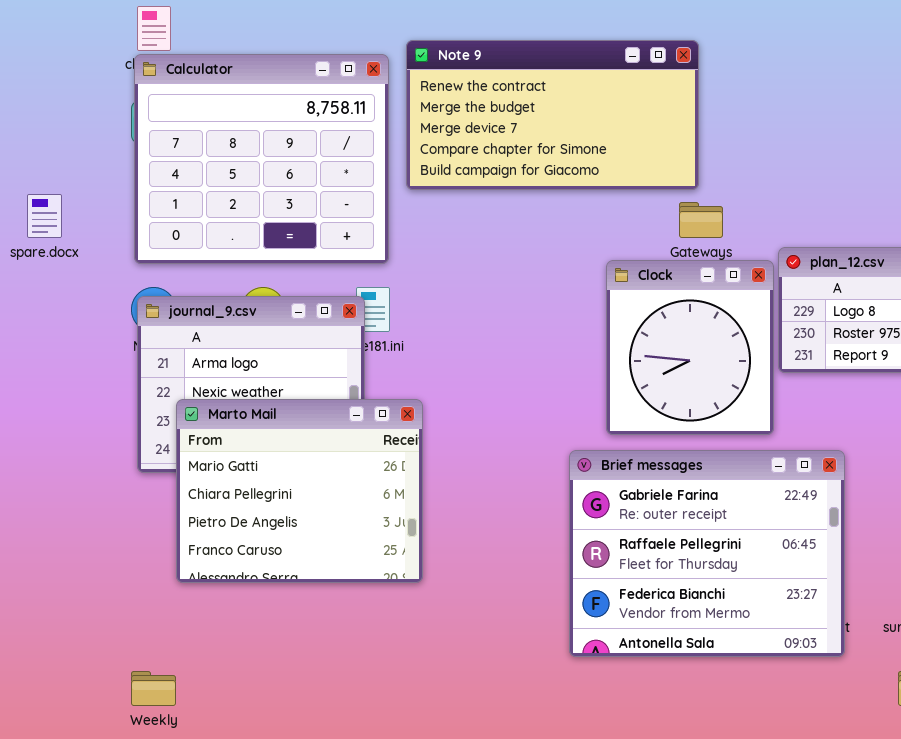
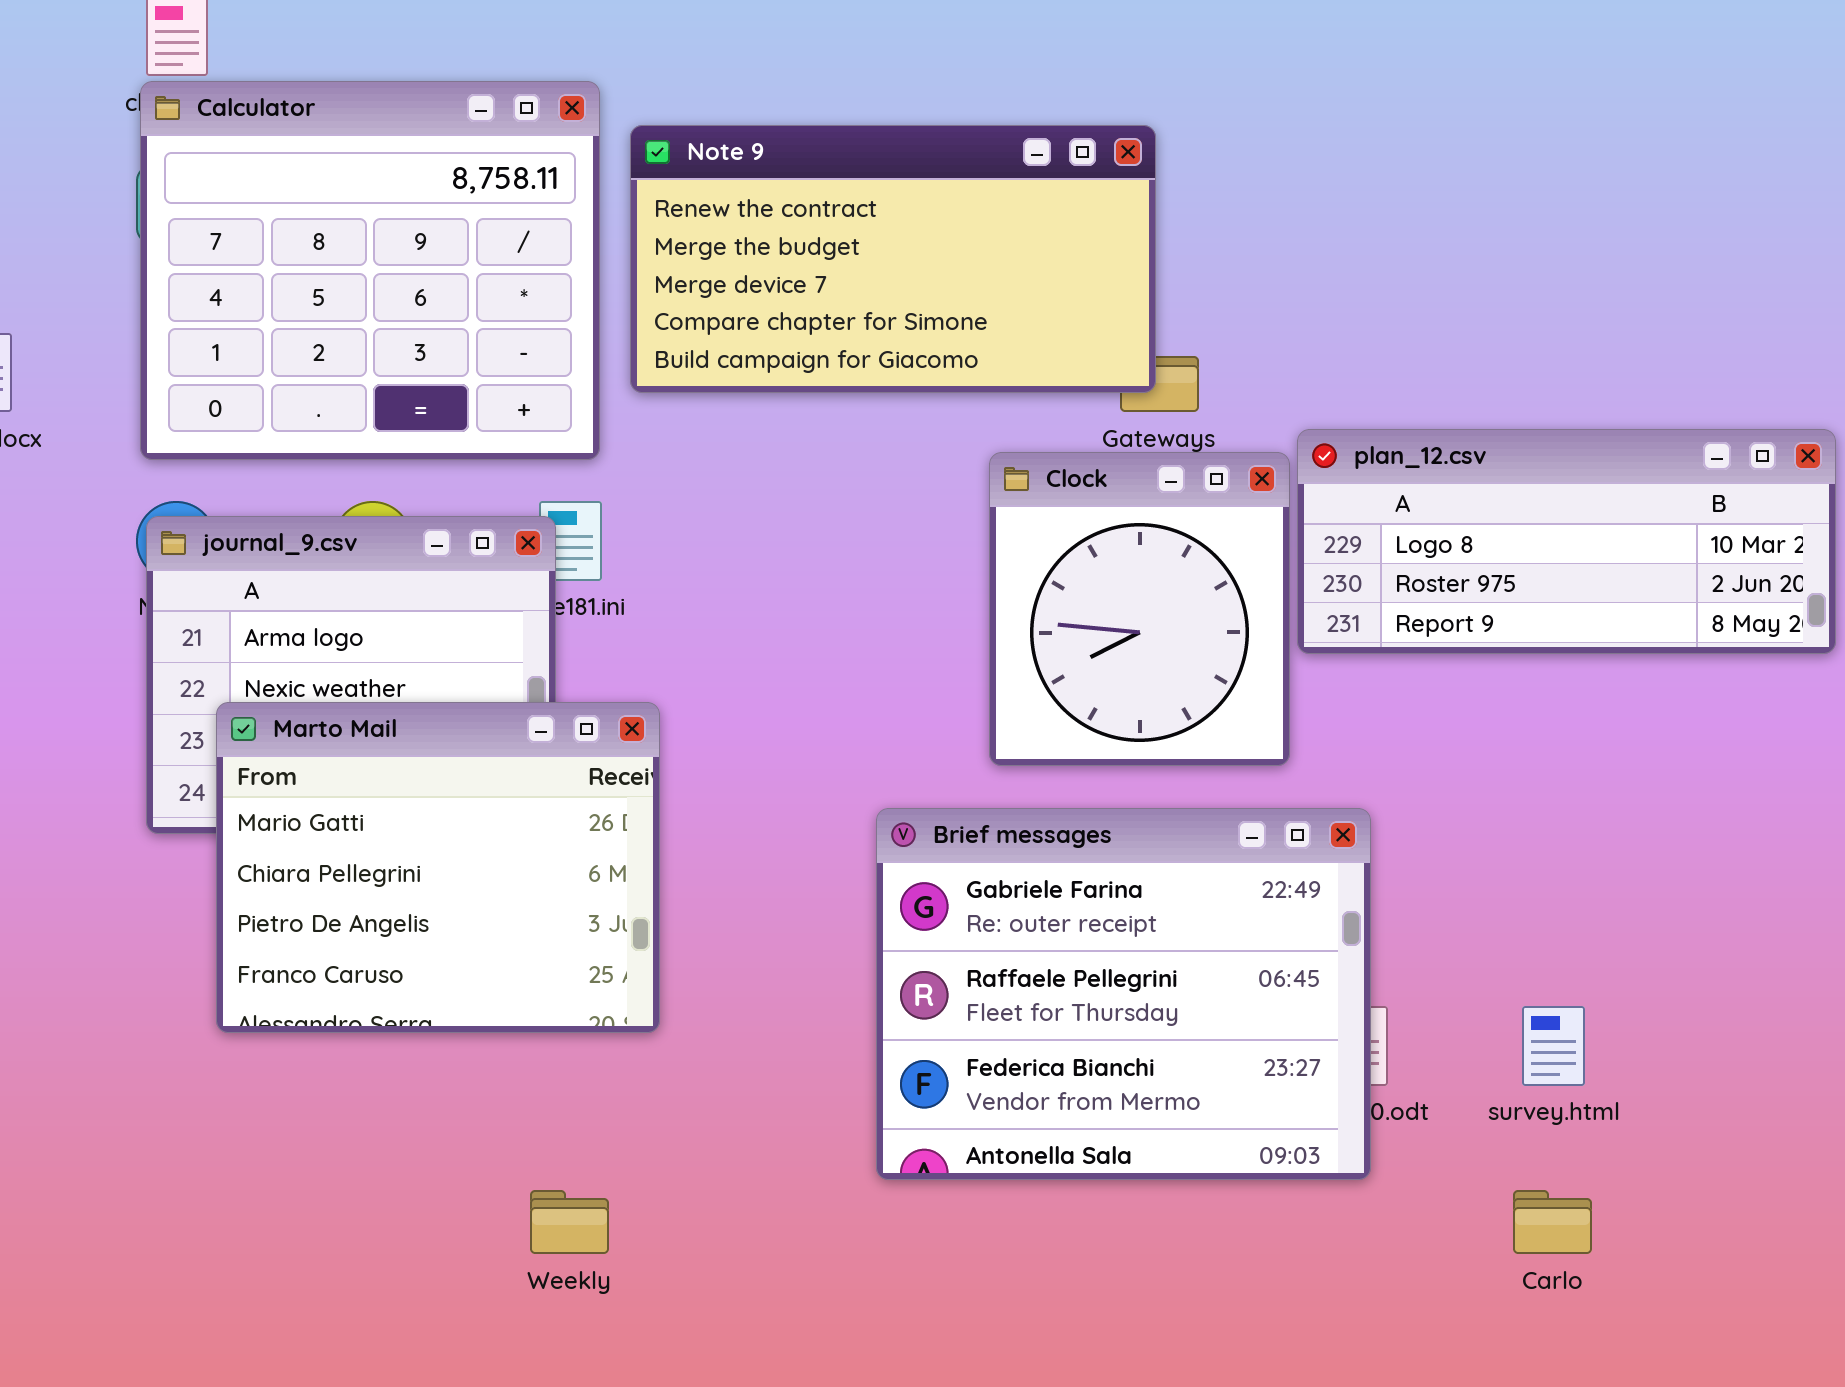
Note 9: [406,40,699,190] -> [630,125,1156,393], moved
Brief messages: [569,450,845,657] -> [876,808,1371,1180], moved
Weekly: [131,671,176,706] -> [530,1190,609,1254], moved

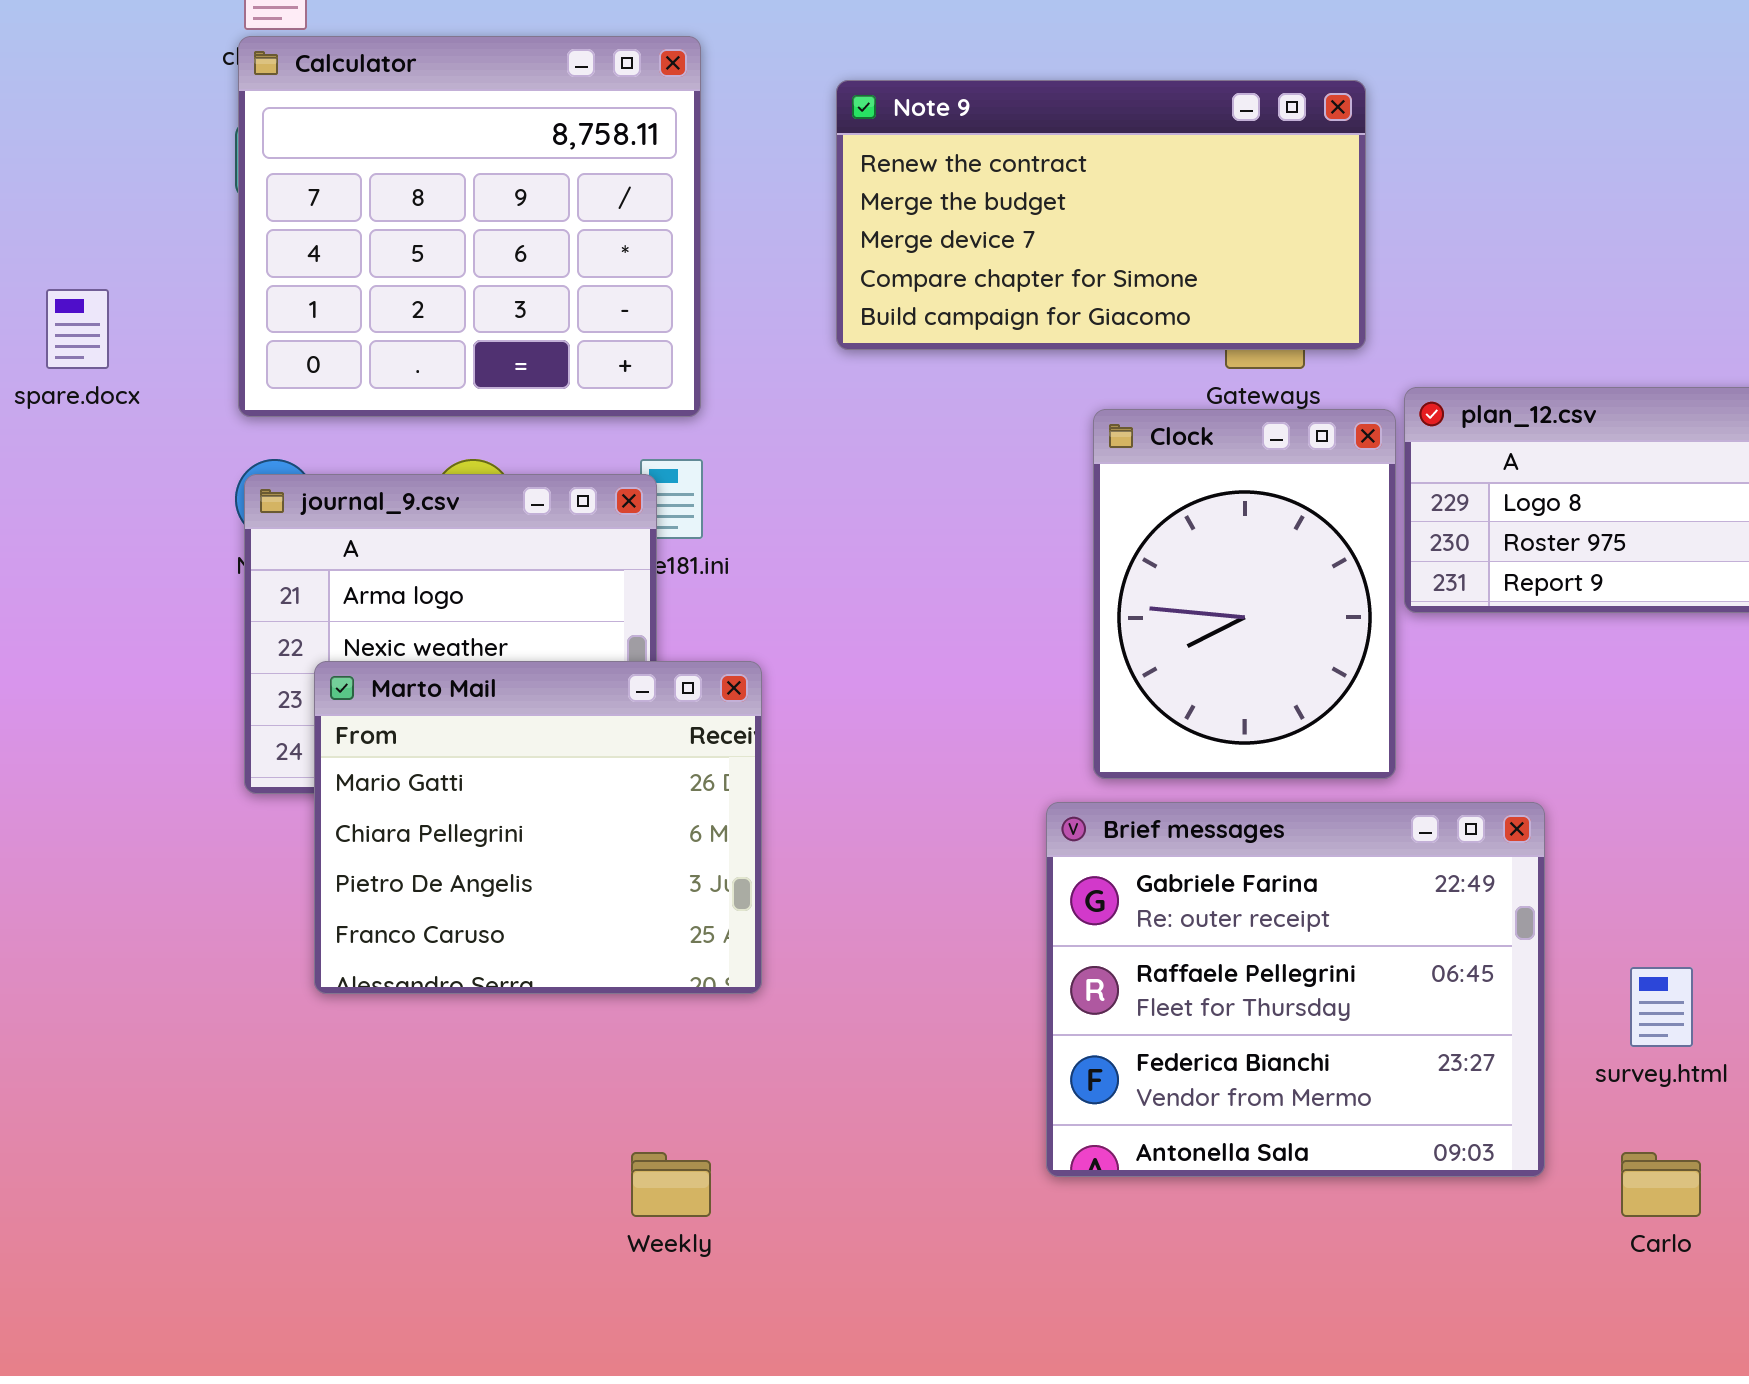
Note 9: [630,125,1156,393] -> [836,80,1366,350], moved
Clock: [989,452,1290,766] -> [1093,409,1396,779], resized
Brief messages: [876,808,1371,1180] -> [1046,802,1545,1177], moved

